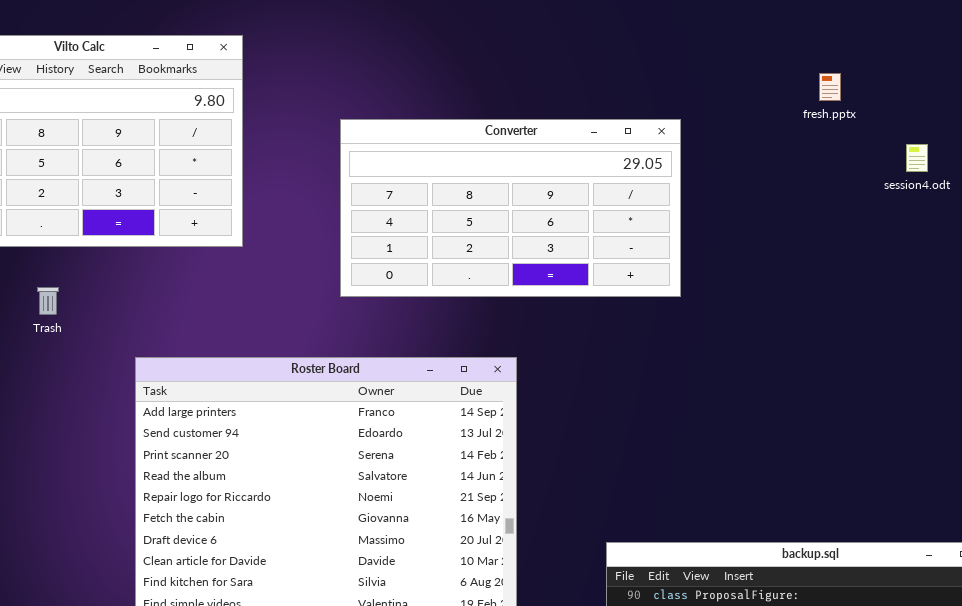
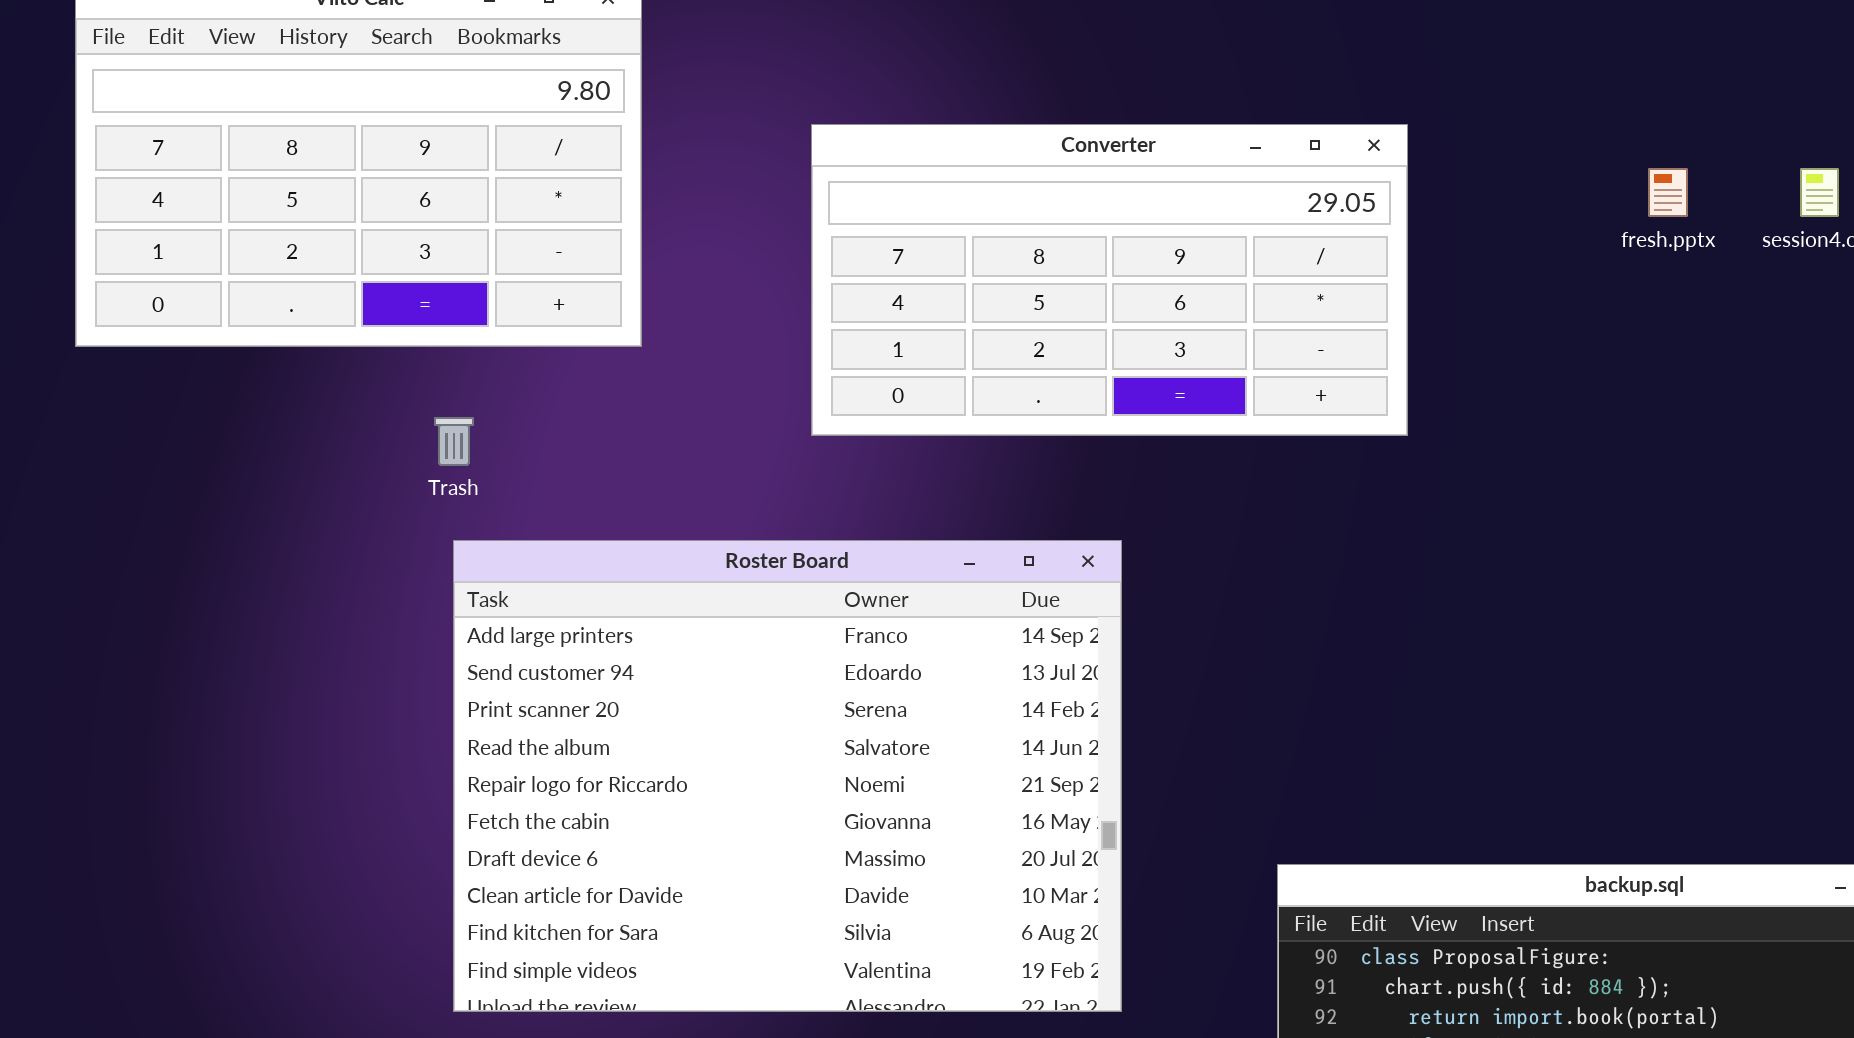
fresh.pptx: [819,73,841,101] -> [1648,168,1688,217], moved
Trash: [37,287,59,315] -> [434,417,474,466], moved

